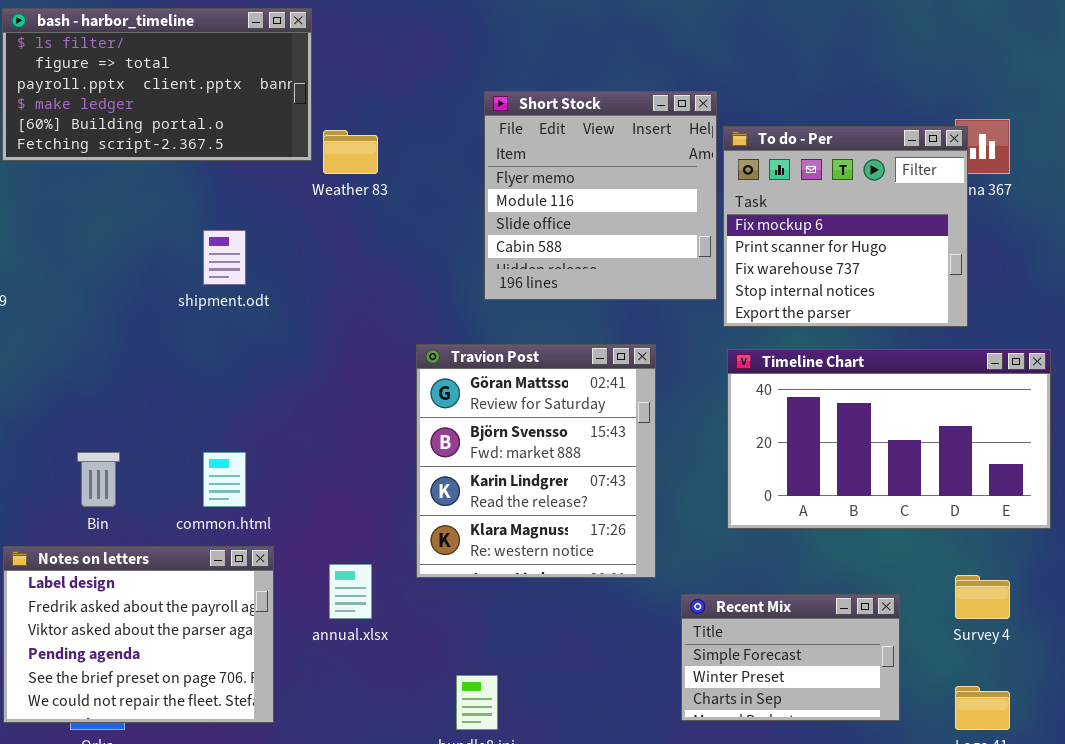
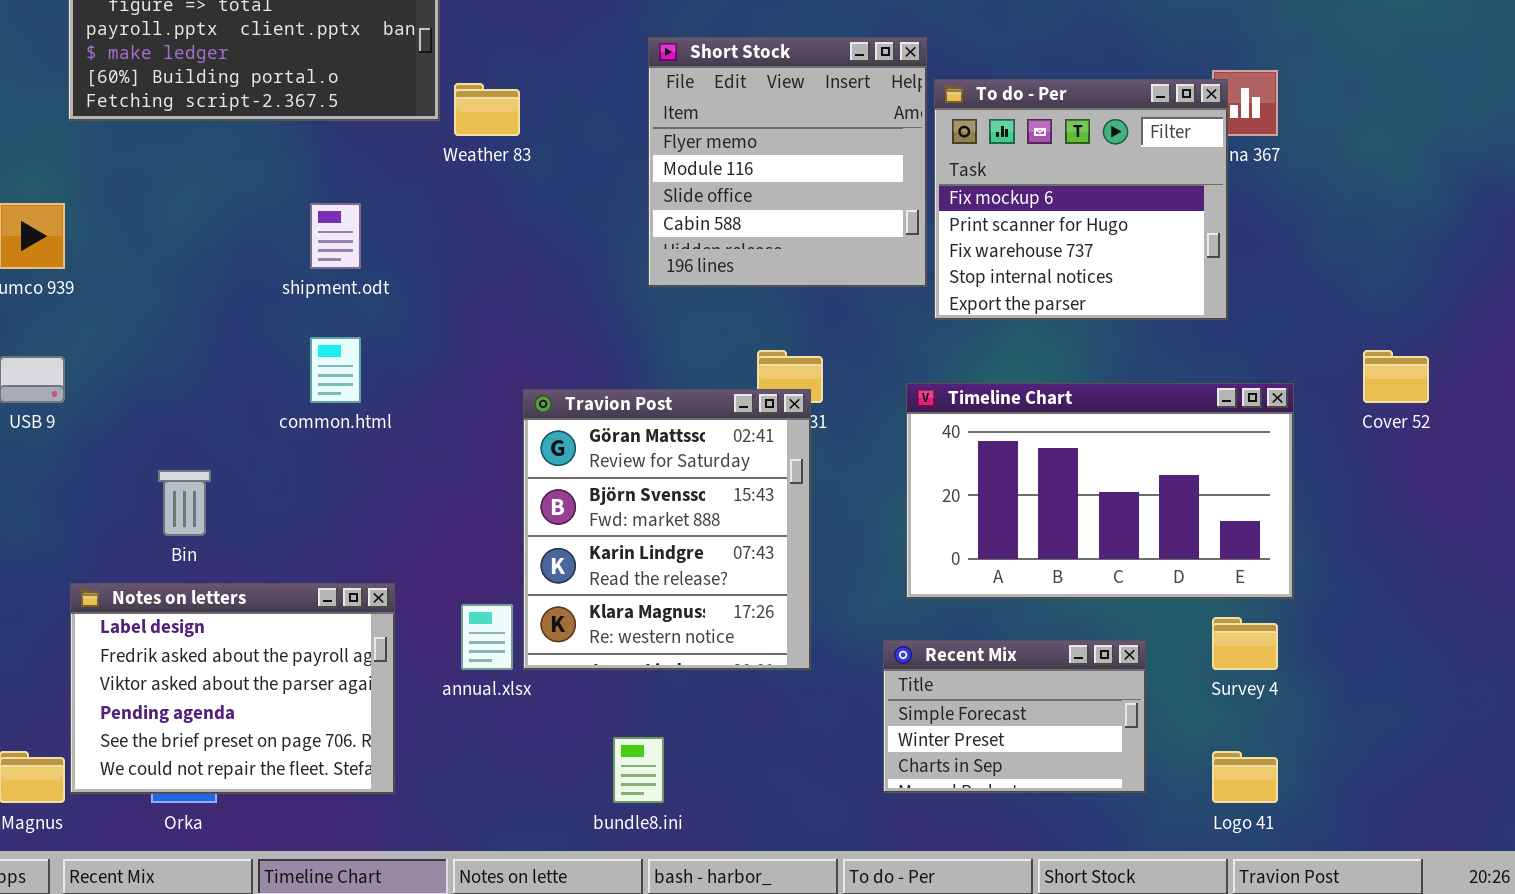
Travion Post: [416,344,656,578] -> [523,389,811,670], moved
Timeline Chart: [727,349,1051,529] -> [906,383,1294,599], moved
common.html: [203,452,246,507] -> [310,337,361,403], moved

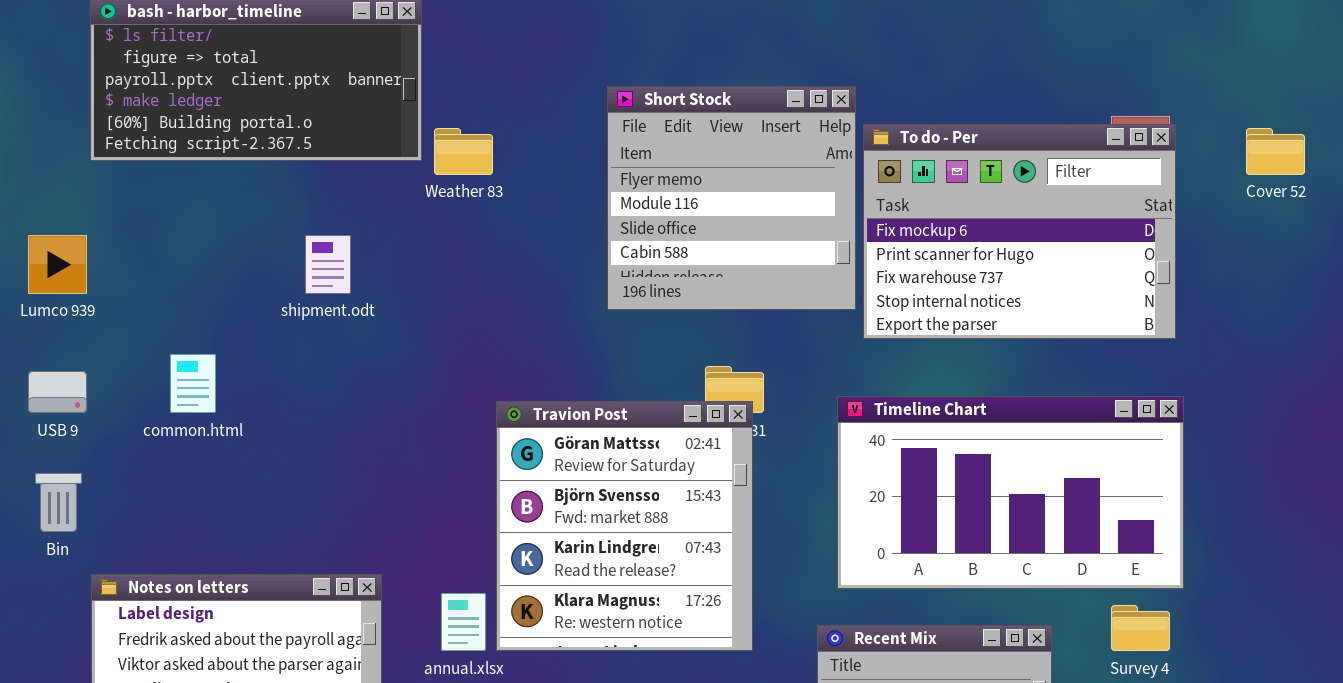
To do - Per: [934,79,1228,320] -> [863,124,1176,339], resized
common.html: [310,337,361,403] -> [170,354,216,413], moved
Cover 52: [1363,350,1429,403] -> [1246,128,1305,175], moved
Bin: [158,470,211,536] -> [35,473,82,532], moved

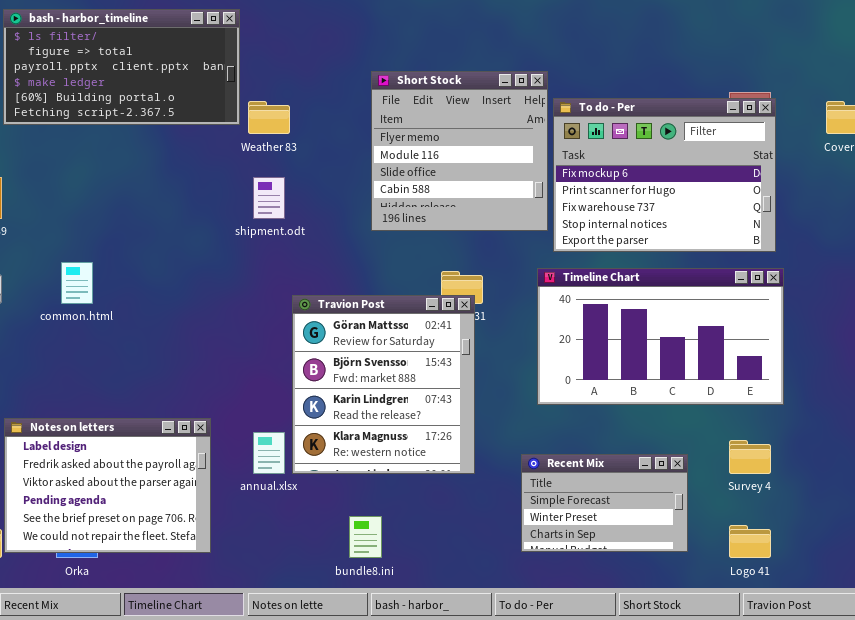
shipment.odt: [305,235,351,294] -> [253,177,285,219], moved
Timeline Chart: [837,396,1184,589] -> [537,268,784,405], moved

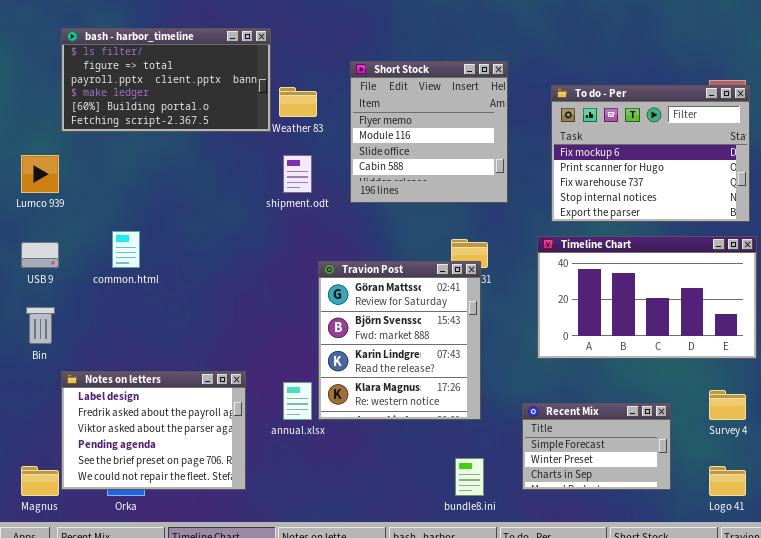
bash - harbor_timeline: [3,9,240,125] -> [61,28,271,132], moved
Short Stock: [371,71,548,231] -> [350,61,508,203], moved
bundle8.ini: [349,516,382,558] -> [455,458,484,496], moved

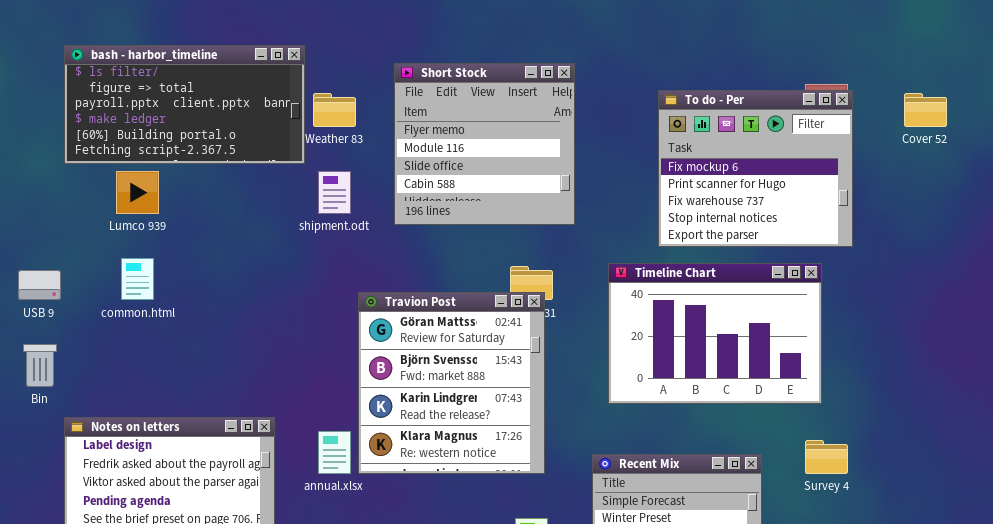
bash - harbor_timeline: [61,28,271,132] -> [64,45,305,164], moved
To do - Per: [551,85,750,222] -> [658,90,853,247], resized
Lumco 939: [21,155,59,193] -> [116,171,159,214], moved
Timeline Chart: [537,236,757,359] -> [608,263,822,404], resized

